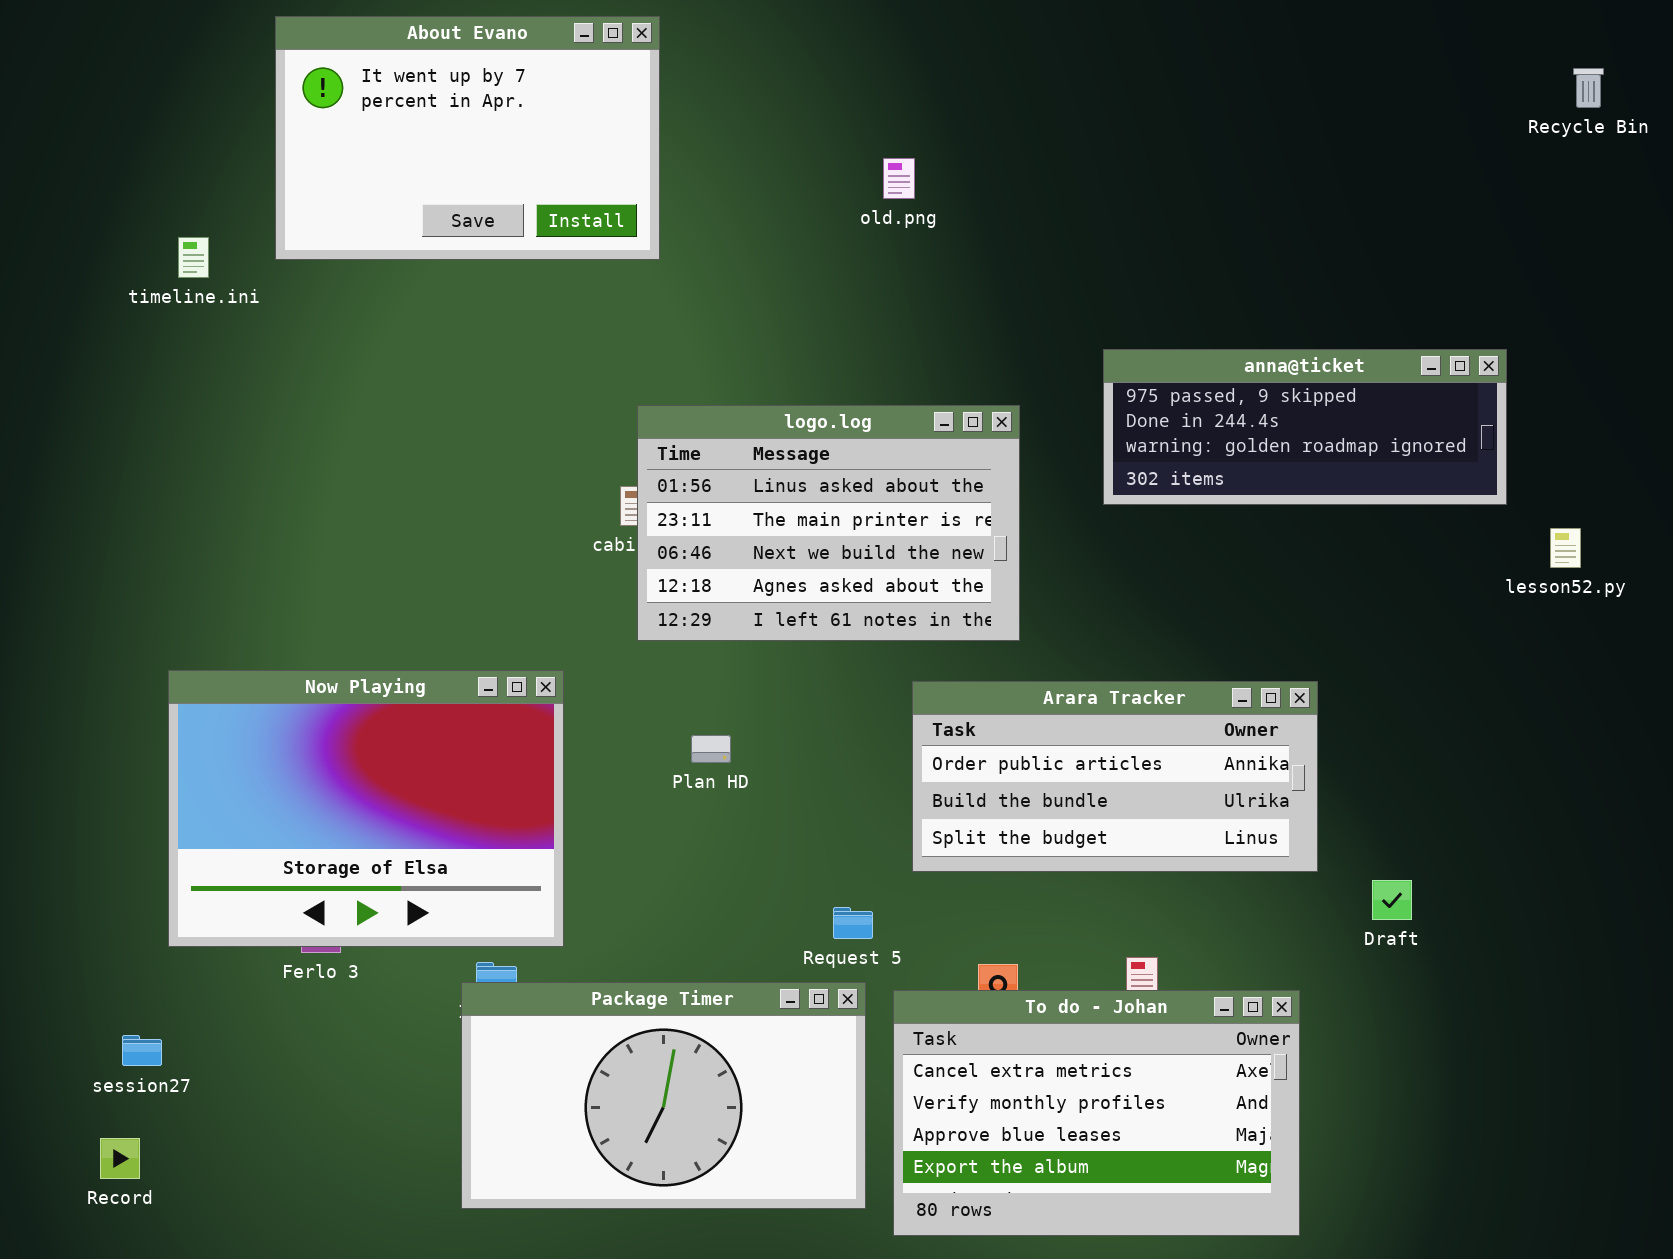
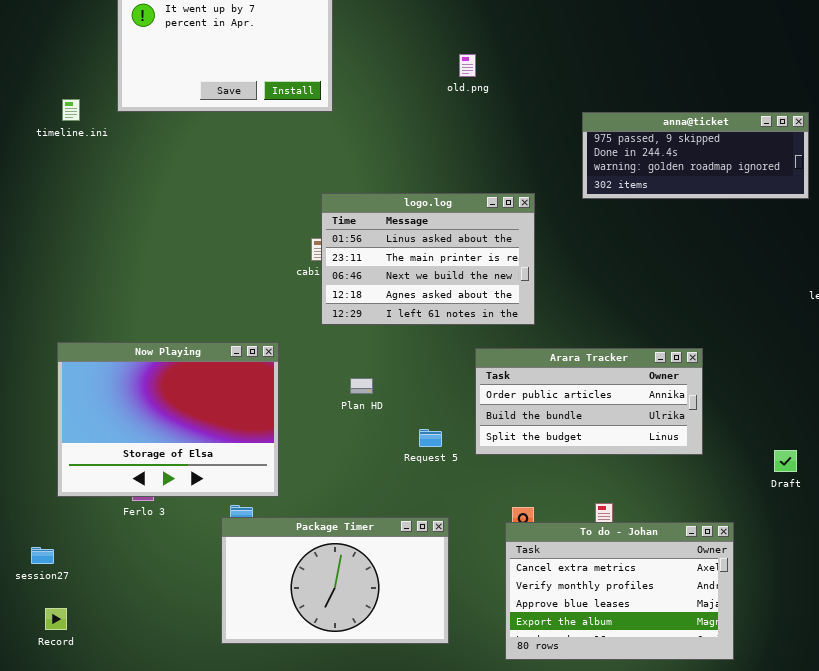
anna@ticket: [1103,349,1507,505] -> [582,112,809,199], moved
Draft: [1372,880,1412,920] -> [774,450,797,472], moved
Request 5: [833,907,873,939] -> [419,429,442,447], moved
To do - Johan: [893,990,1300,1236] -> [505,522,734,660], moved
Record: [100,1138,140,1179] -> [45,608,67,630], moved

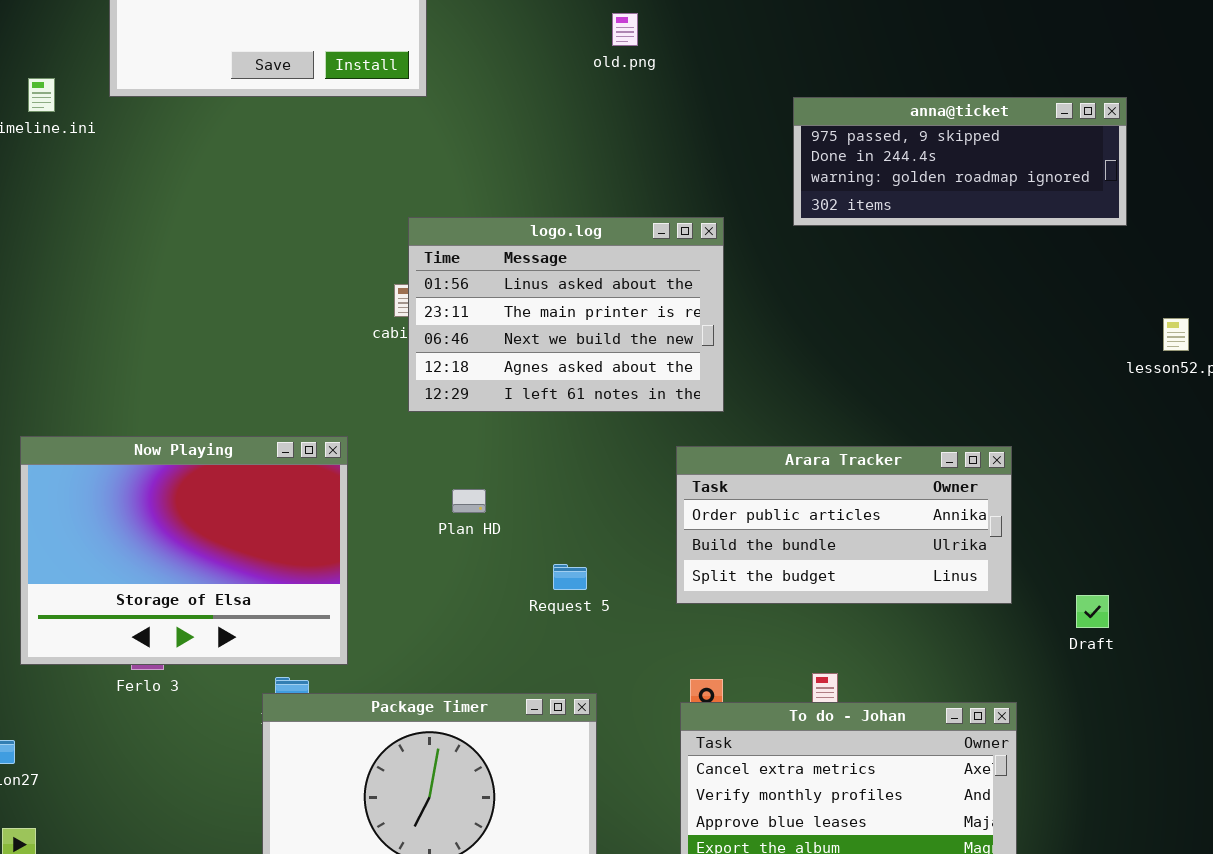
Arara Tracker: [475,348,703,455] -> [676,446,1012,604], moved

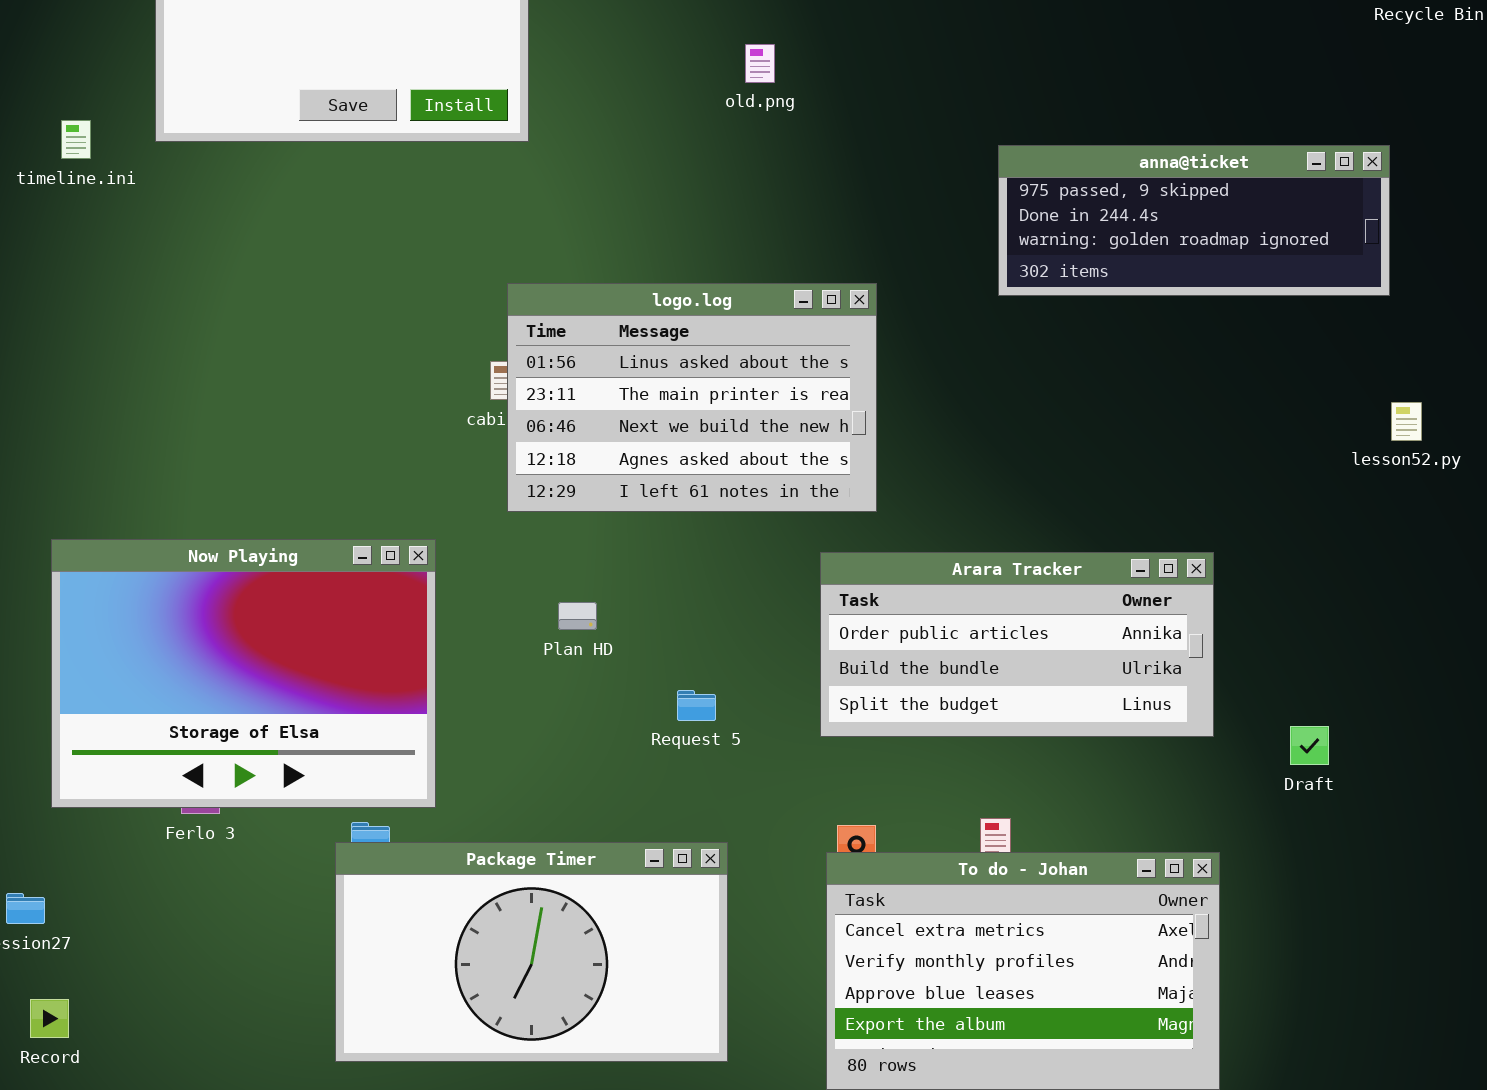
anna@ticket: [793,97,1127,226] -> [998,145,1390,296], moved

